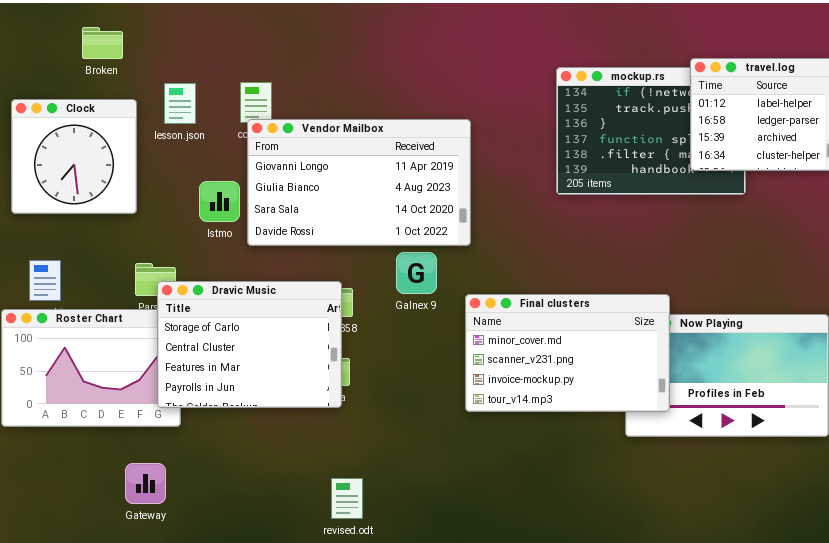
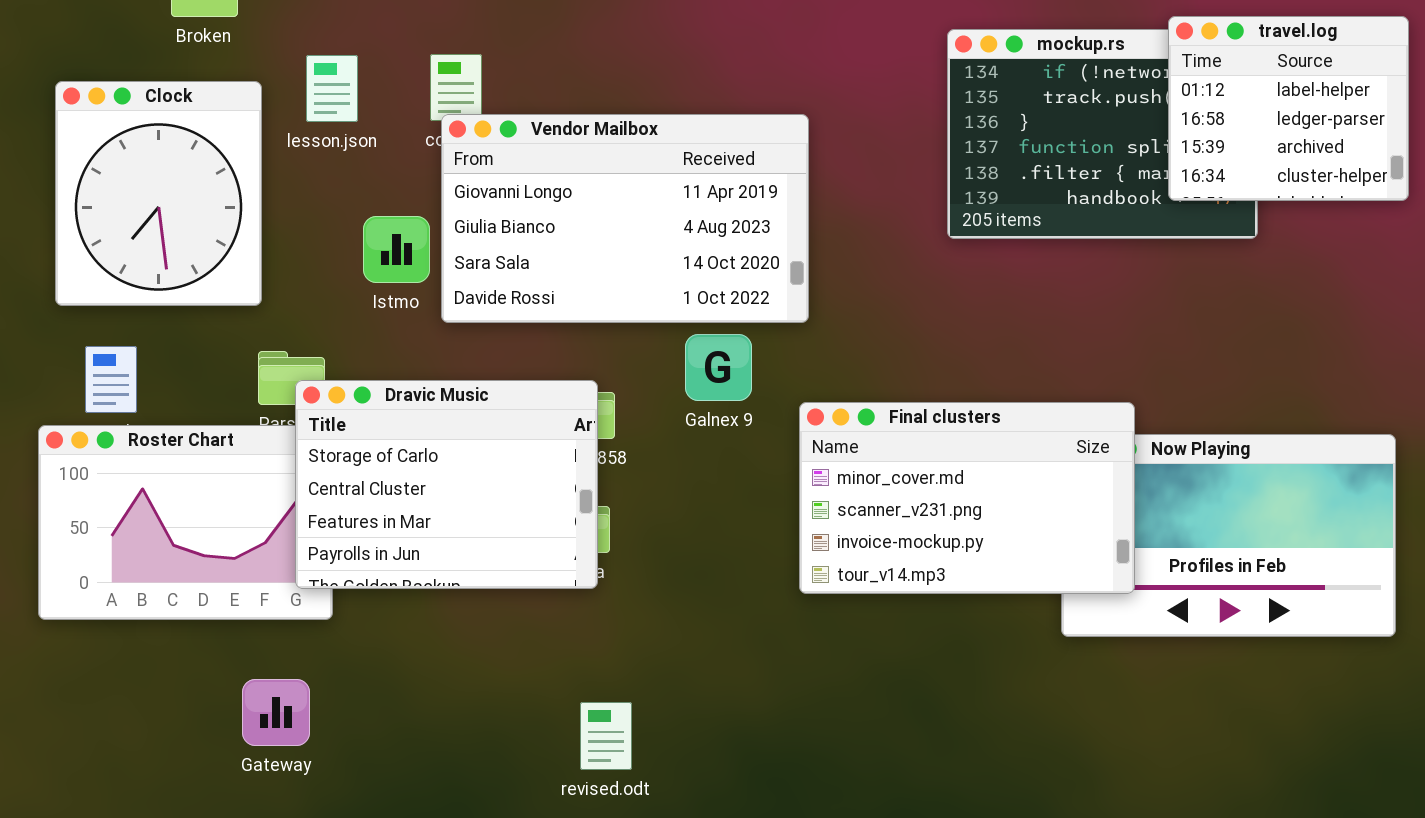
Clock: [11,99,137,214] -> [55,81,262,306], resized

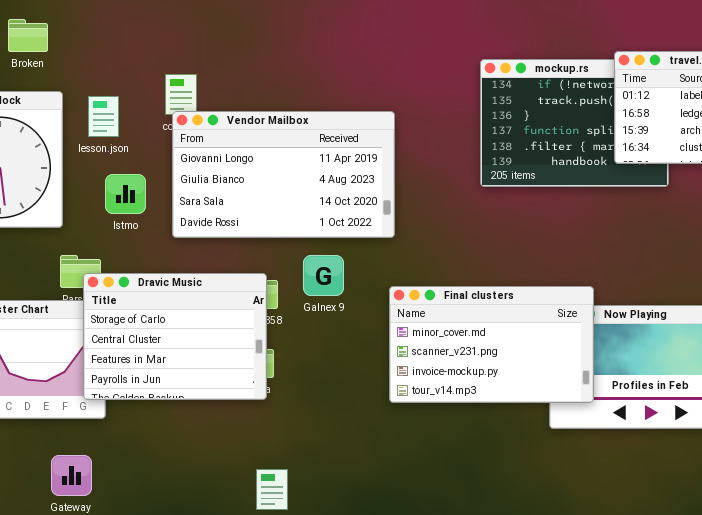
lesson.json: [306,55,358,122] -> [88,96,119,137], moved
Istmo: [363,216,430,283] -> [105,174,146,214], moved
Galnex 9: [685,334,752,401] -> [303,255,344,296], moved

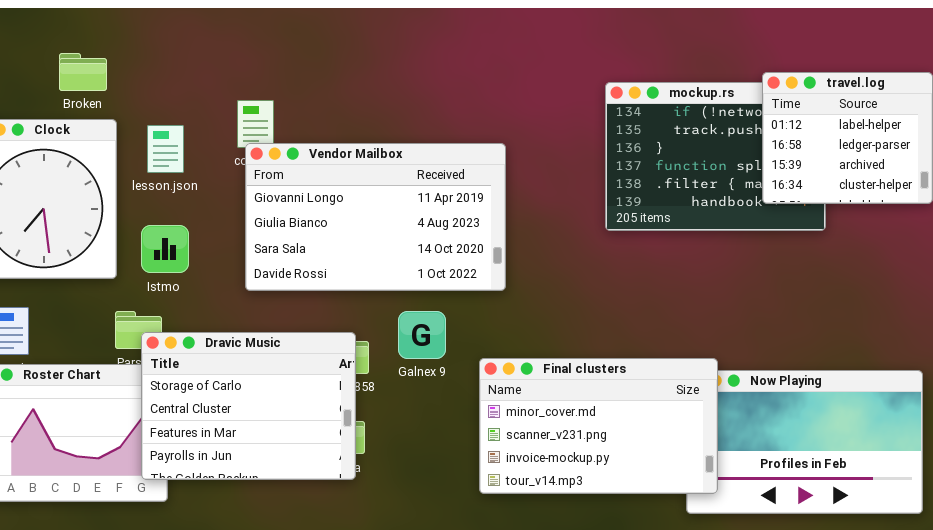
Broken: [8,19,48,52] -> [59,53,107,91], moved
Istmo: [105,174,146,214] -> [141,225,189,273], moved
Final clusters: [389,286,594,403] -> [479,358,718,494], moved

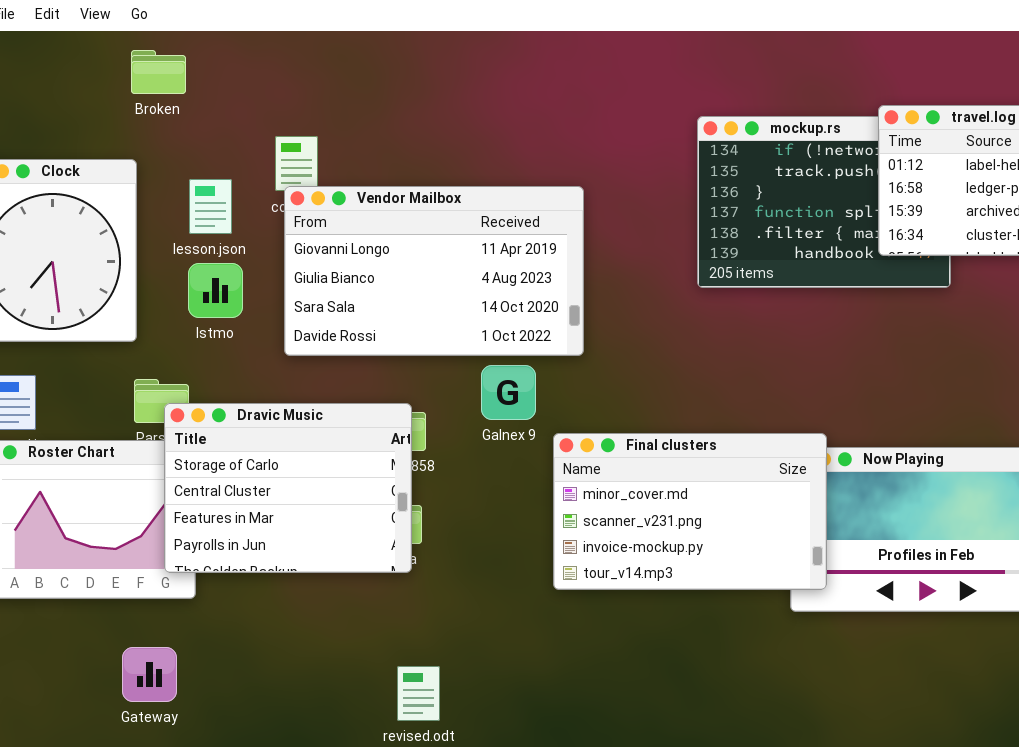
Broken: [59,53,107,91] -> [131,50,186,94], moved
lesson.json: [147,125,184,173] -> [189,179,232,234], moved
Istmo: [141,225,189,273] -> [188,263,243,318], moved
Galnex 9: [398,311,446,359] -> [481,365,536,420], moved

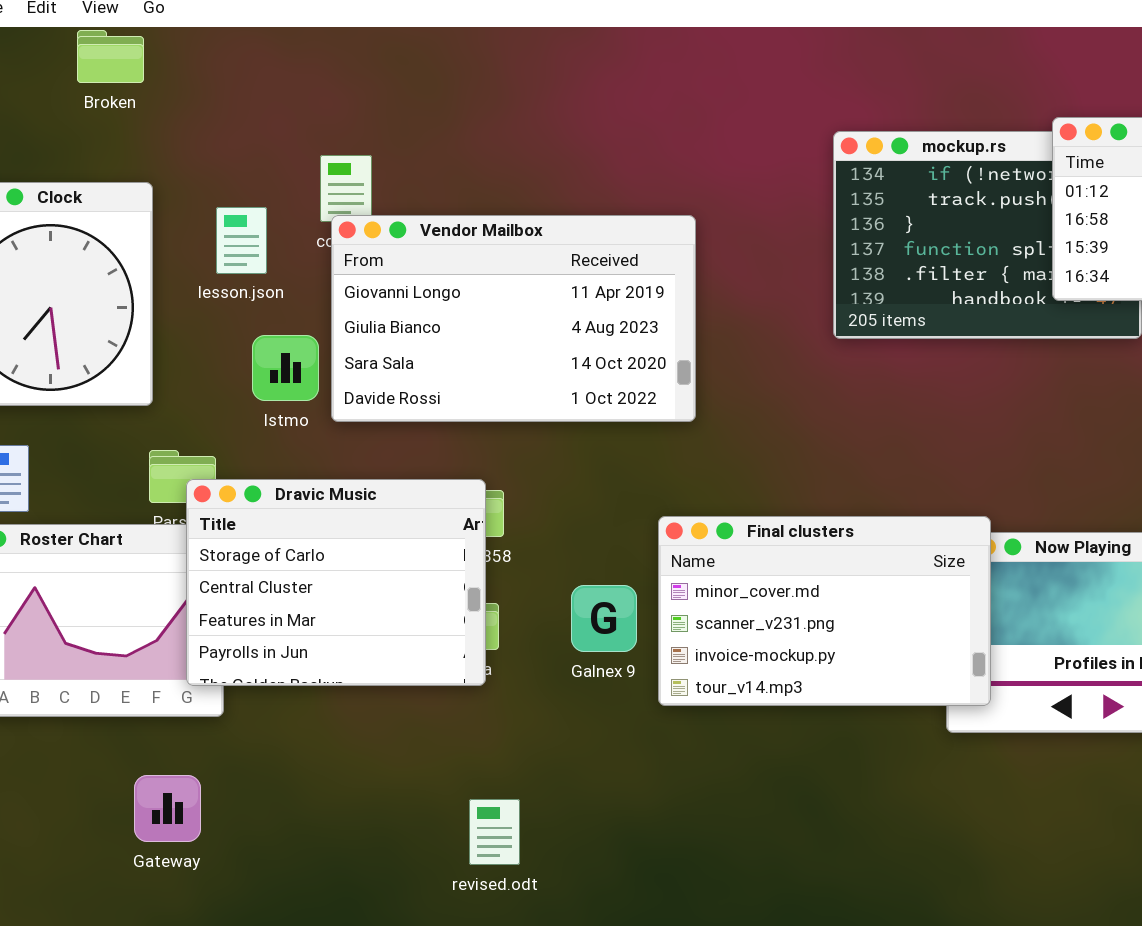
Broken: [131,50,186,94] -> [77,30,144,83], moved
Istmo: [188,263,243,318] -> [252,335,319,401], moved
Galnex 9: [481,365,536,420] -> [571,585,637,652], moved

